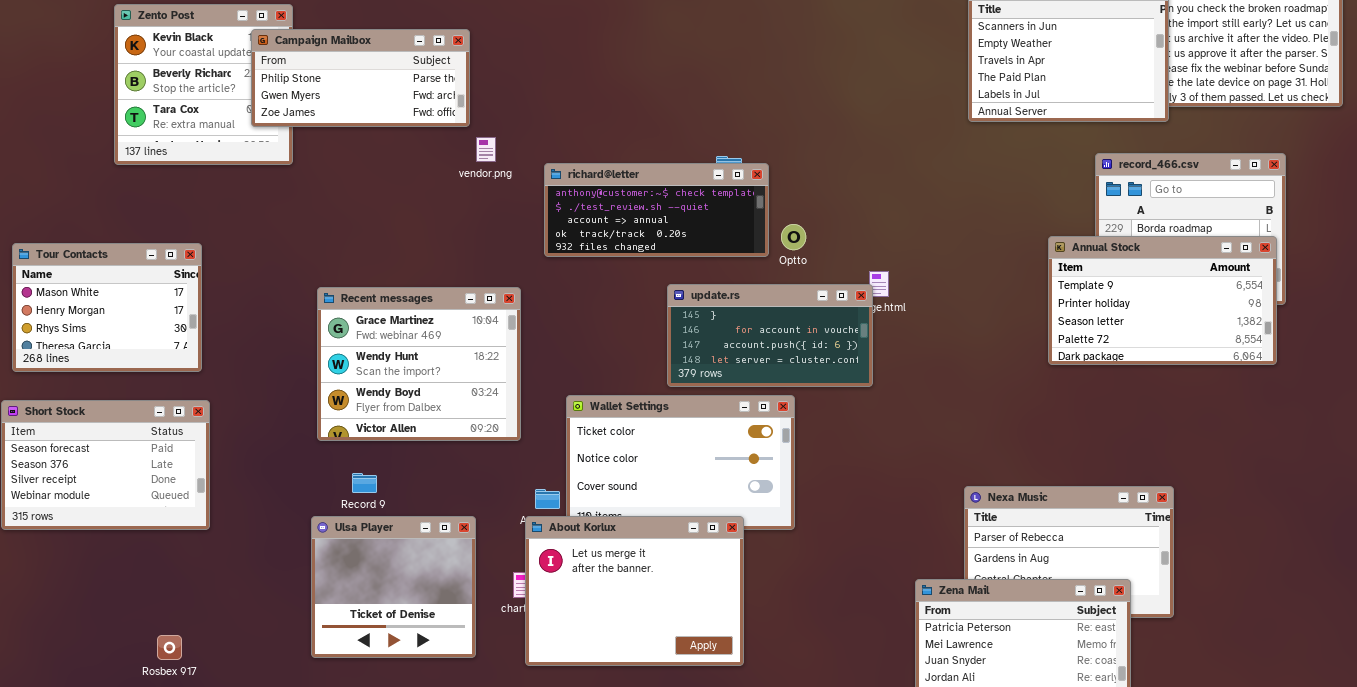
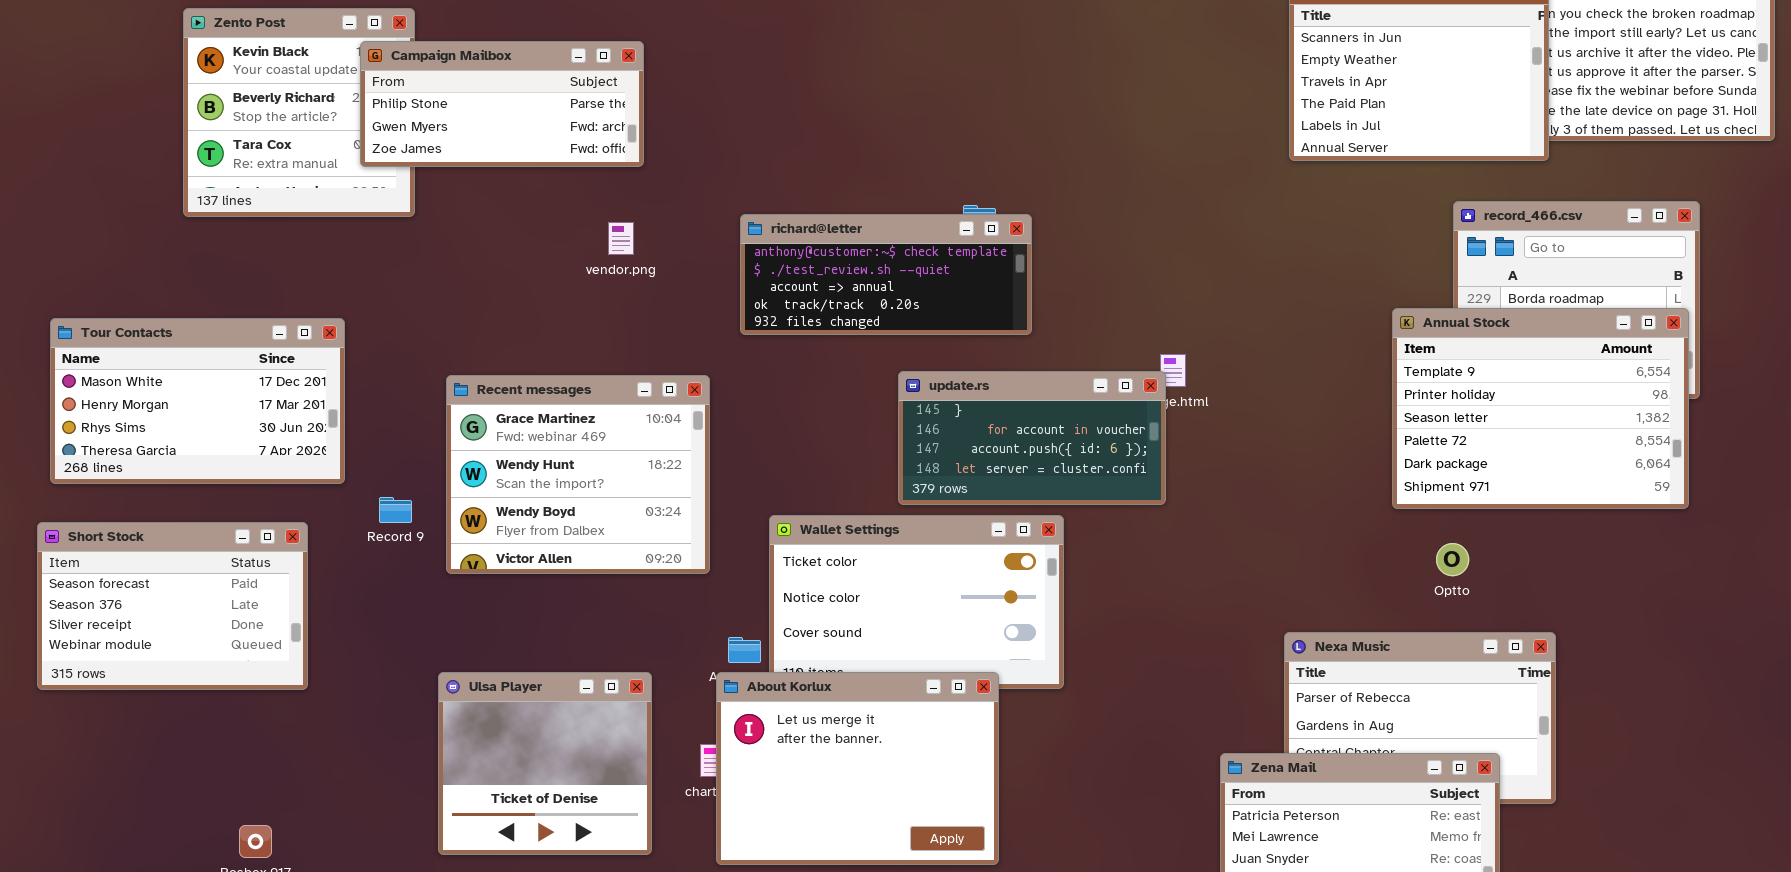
vendor.png: [476,137,496,162] -> [608,222,634,255], moved
Optto: [781,224,806,250] -> [1436,543,1469,576], moved
Annual Stock: [1048,236,1277,365] -> [1392,308,1689,509], resized
Tour Contacts: [12,243,202,372] -> [50,318,345,484], resized
Record 9: [352,473,377,493] -> [379,497,412,523], moved

